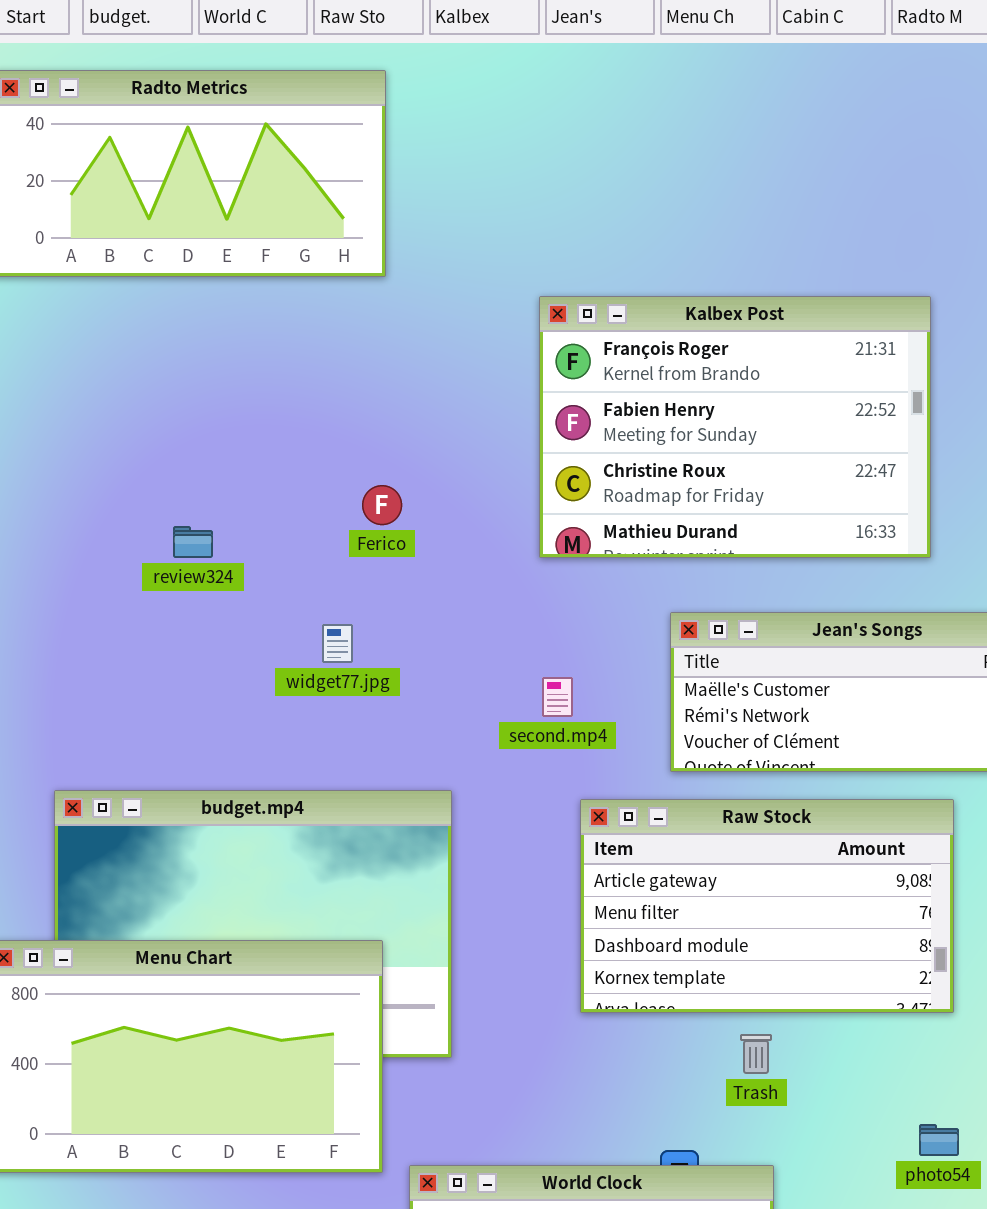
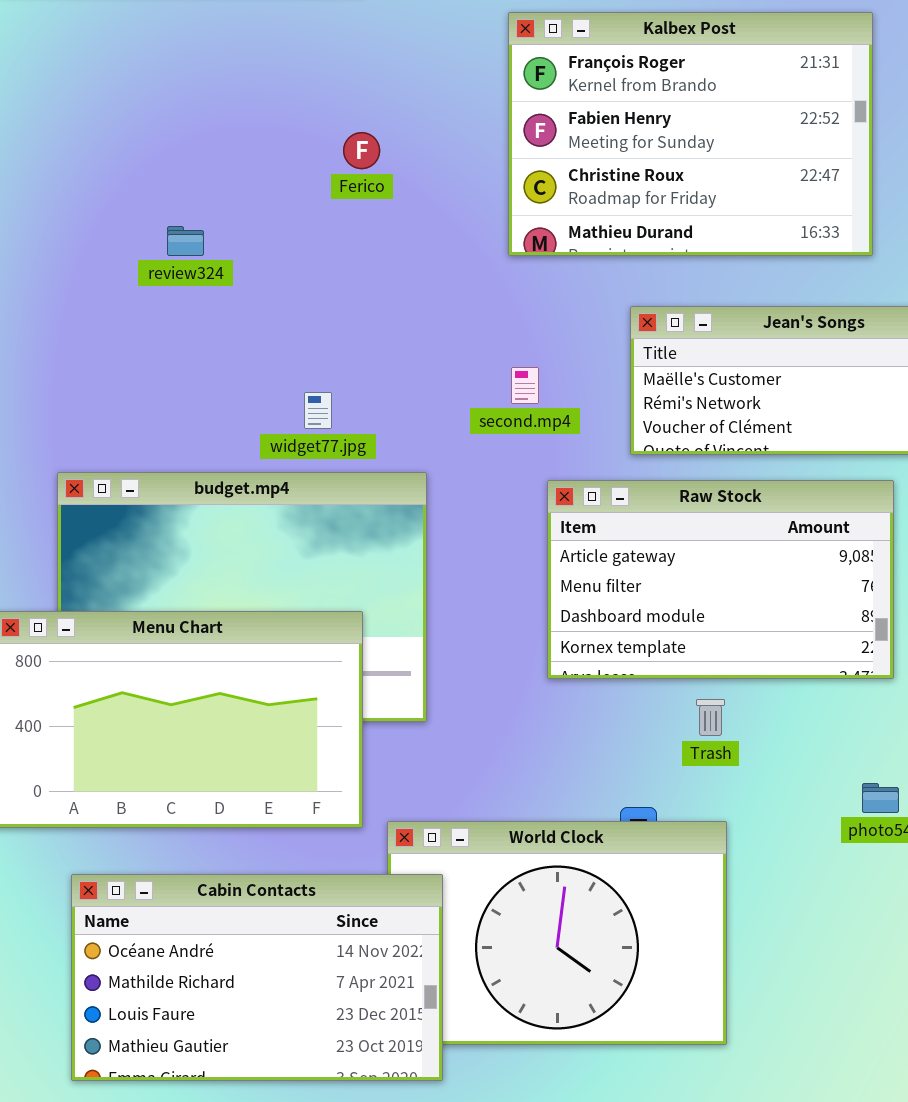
Ferico: [362,485,402,525] -> [343,132,380,169], moved
widget77.jpg: [322,624,353,663] -> [304,392,332,429], moved

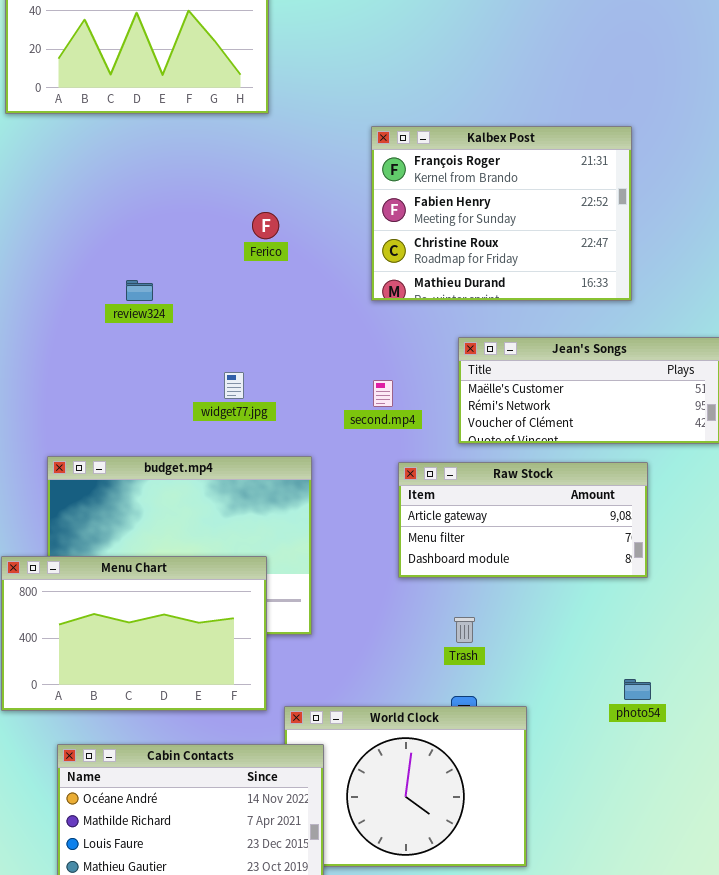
widget77.jpg: [304,392,332,429] -> [224,372,244,399], moved
Raw Stock: [547,480,894,679] -> [398,462,648,578], resized
Trash: [696,699,725,736] -> [454,617,475,643], moved

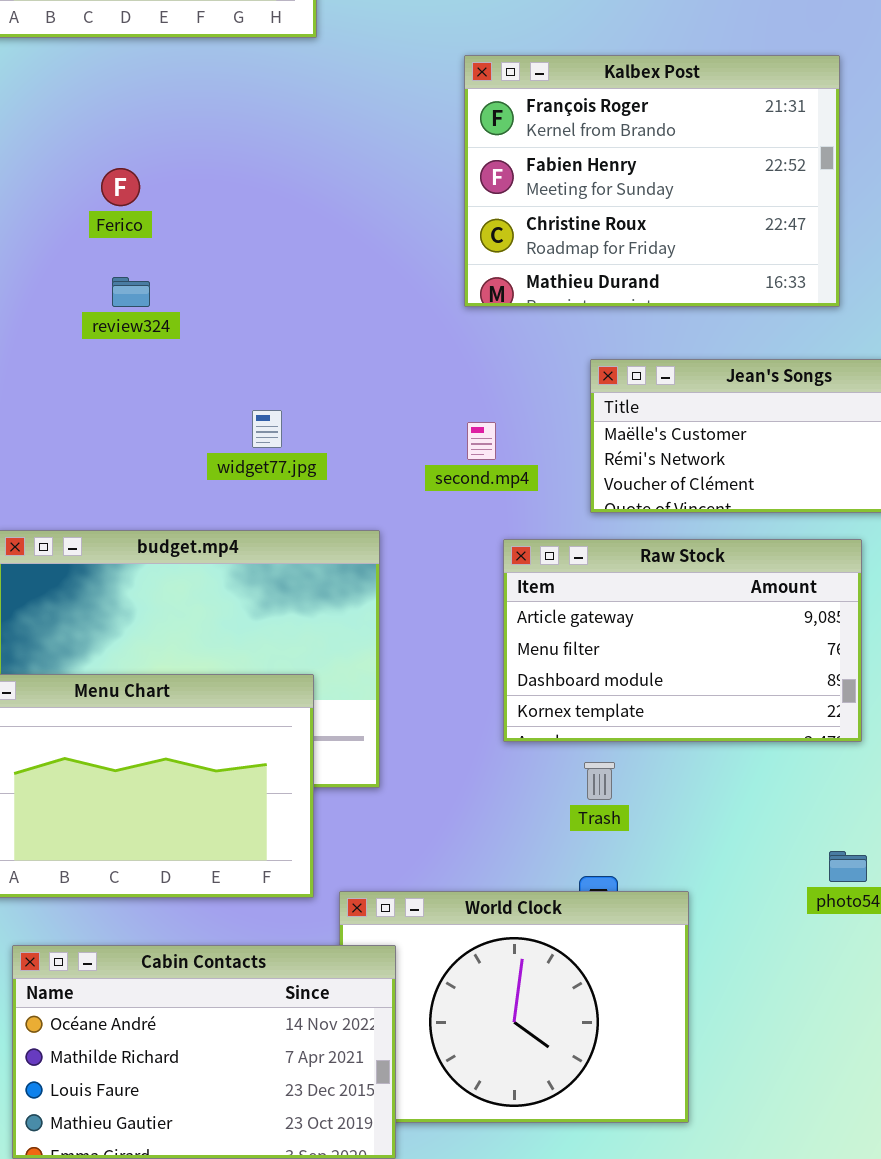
Ferico: [252,212,279,239] -> [101,168,140,206], moved
Raw Stock: [398,462,648,578] -> [503,539,862,742], resized

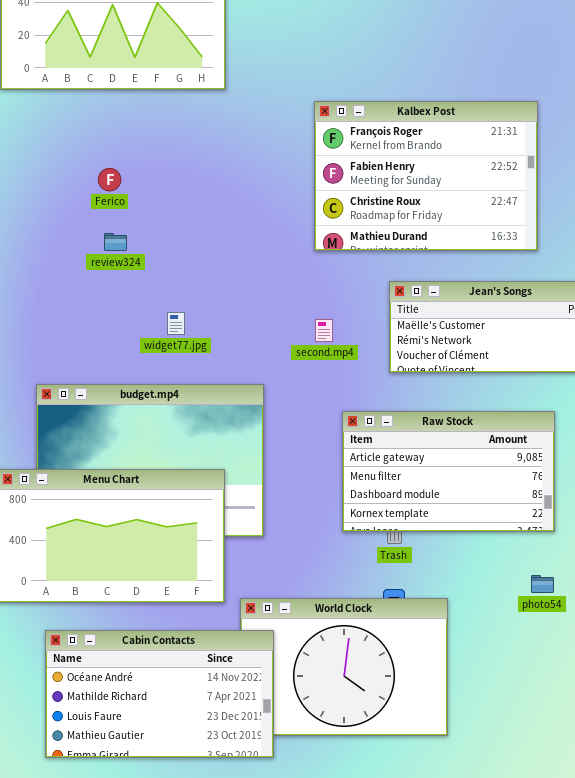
widget77.jpg: [252,410,282,448] -> [167,312,185,335], moved
Raw Stock: [503,539,862,742] -> [342,411,555,532], moved

